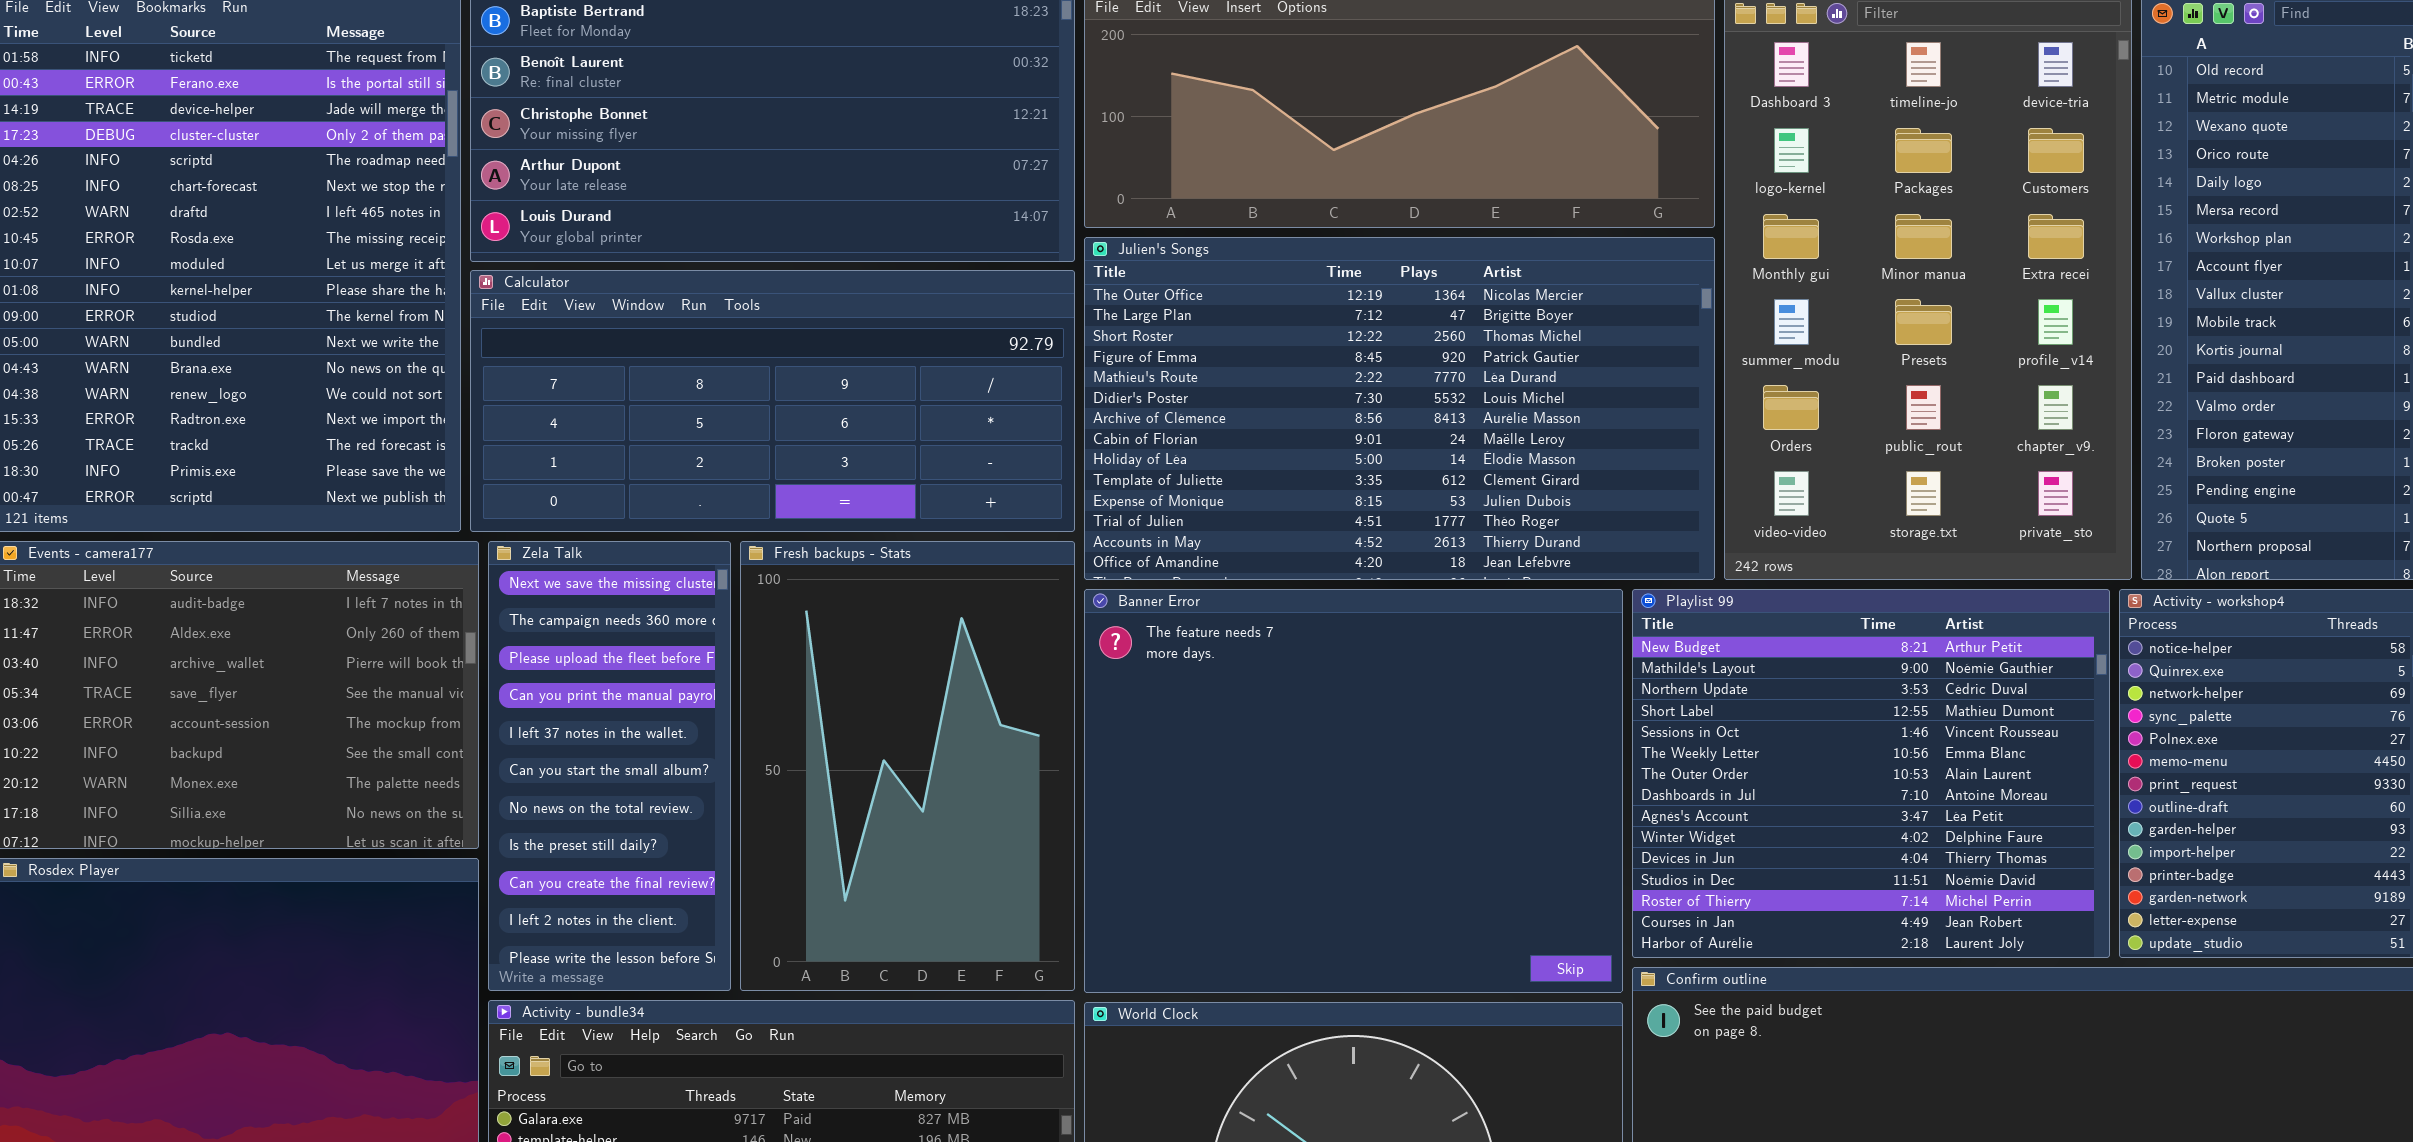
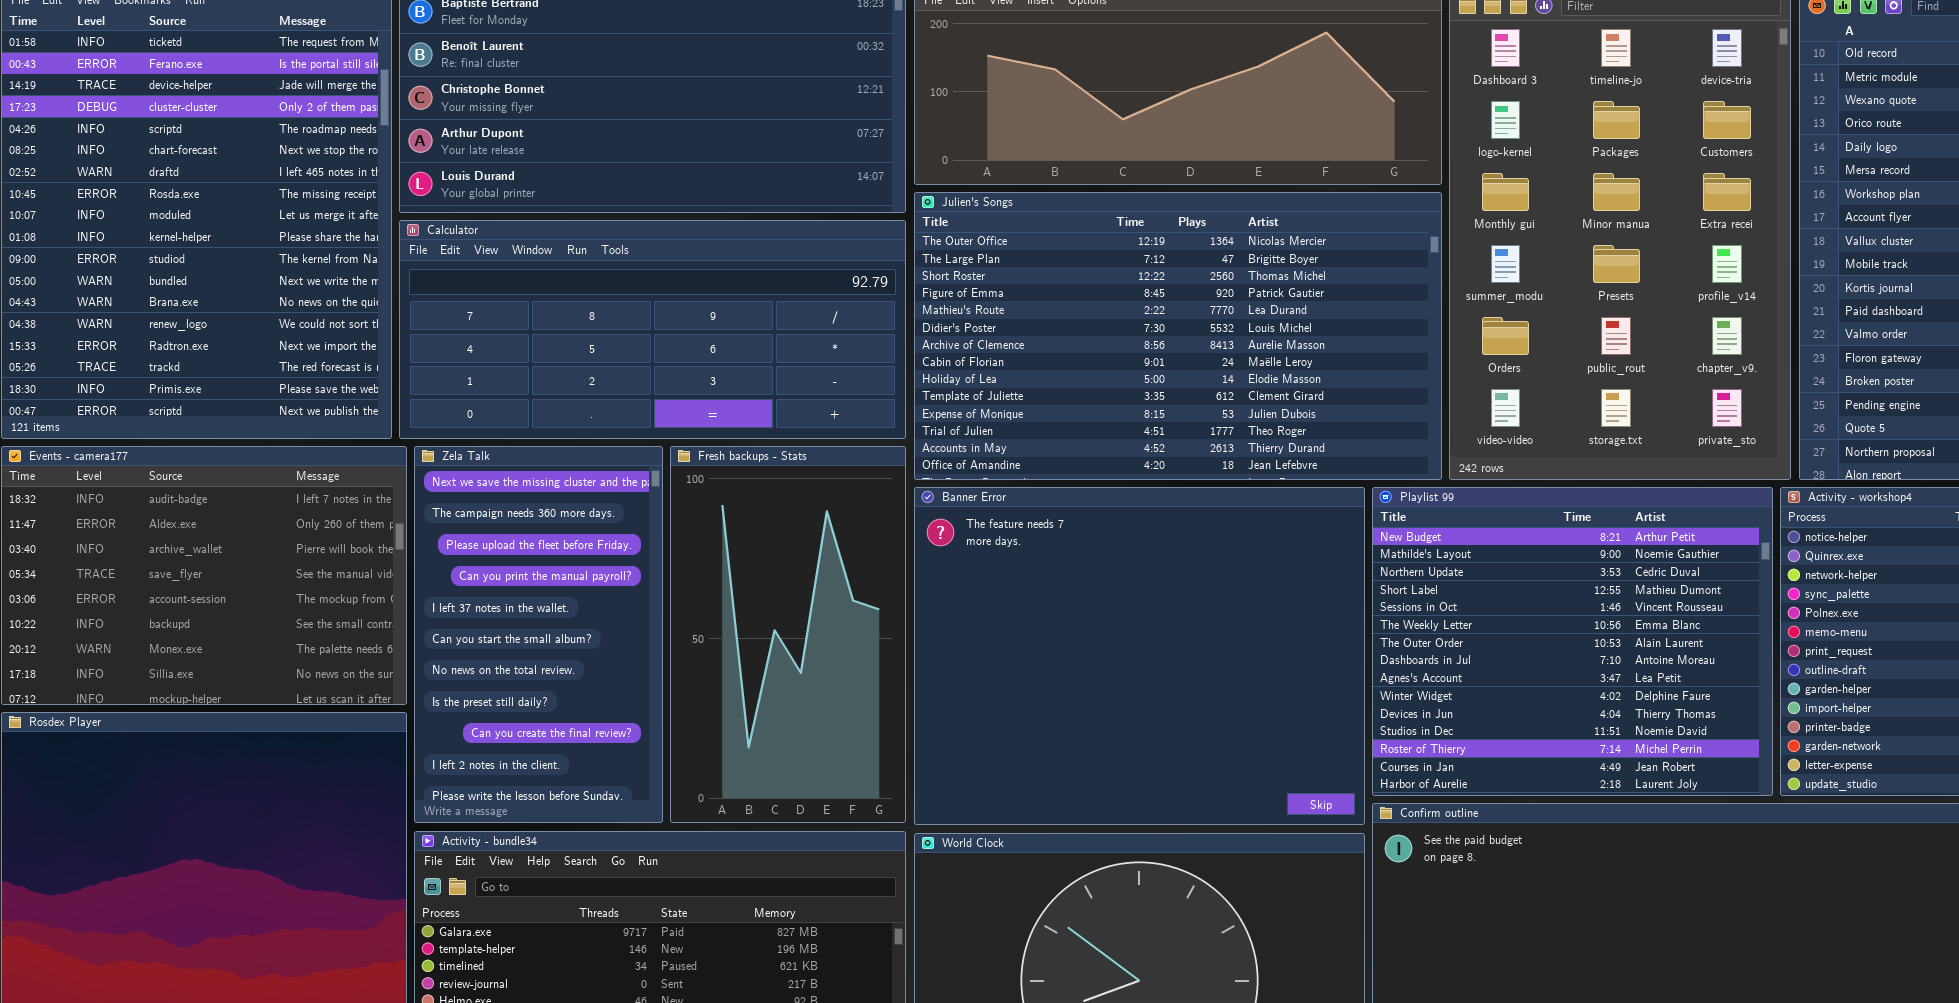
Zela Talk: [488,541,731,991] -> [414,446,663,823], resized
Fresh backups - Stats: [740,541,1075,991] -> [670,446,906,823], resized

